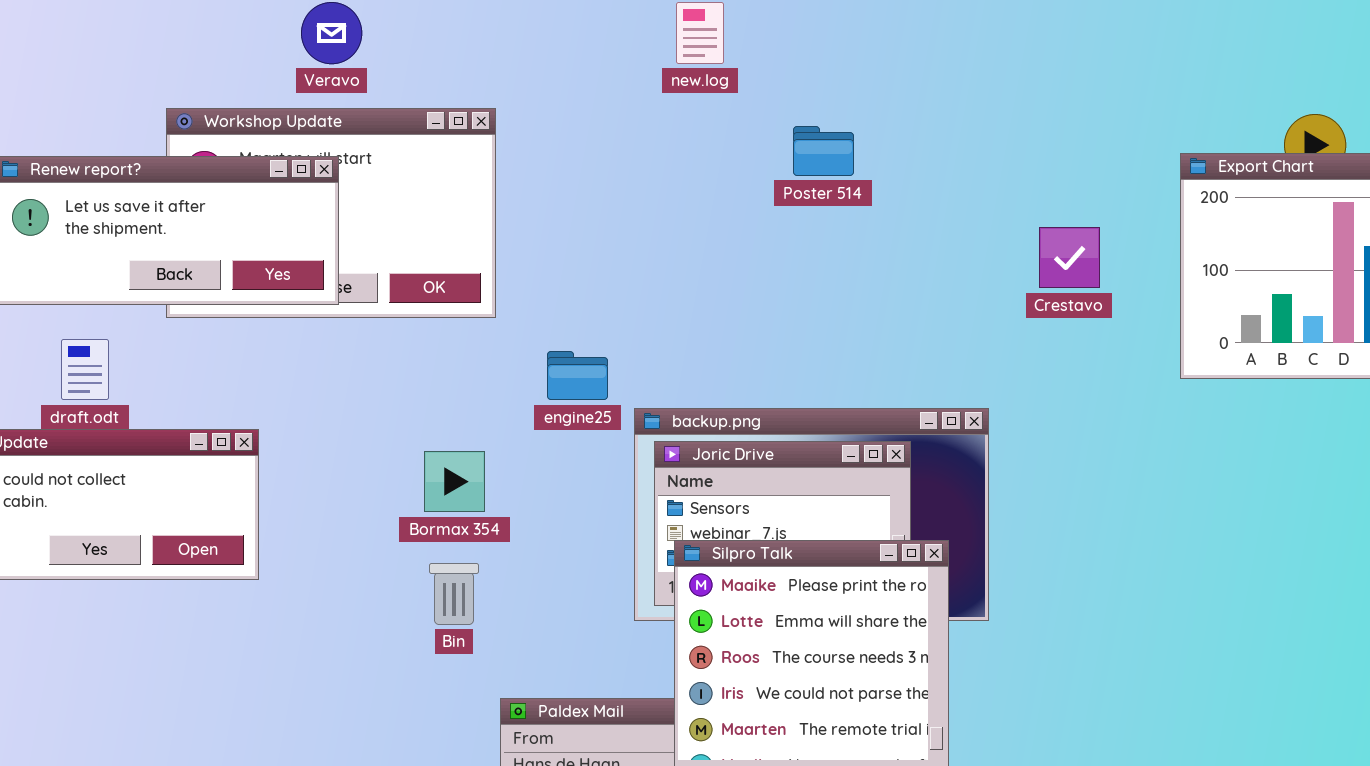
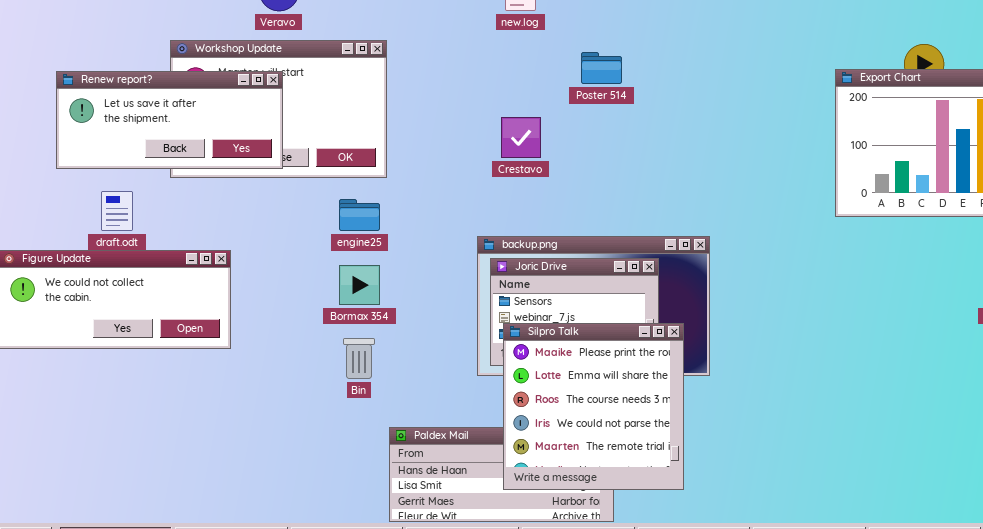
Crestavo: [1039,227,1100,288] -> [501,117,541,158], moved
engine25: [547,351,608,400] -> [339,199,380,231], moved

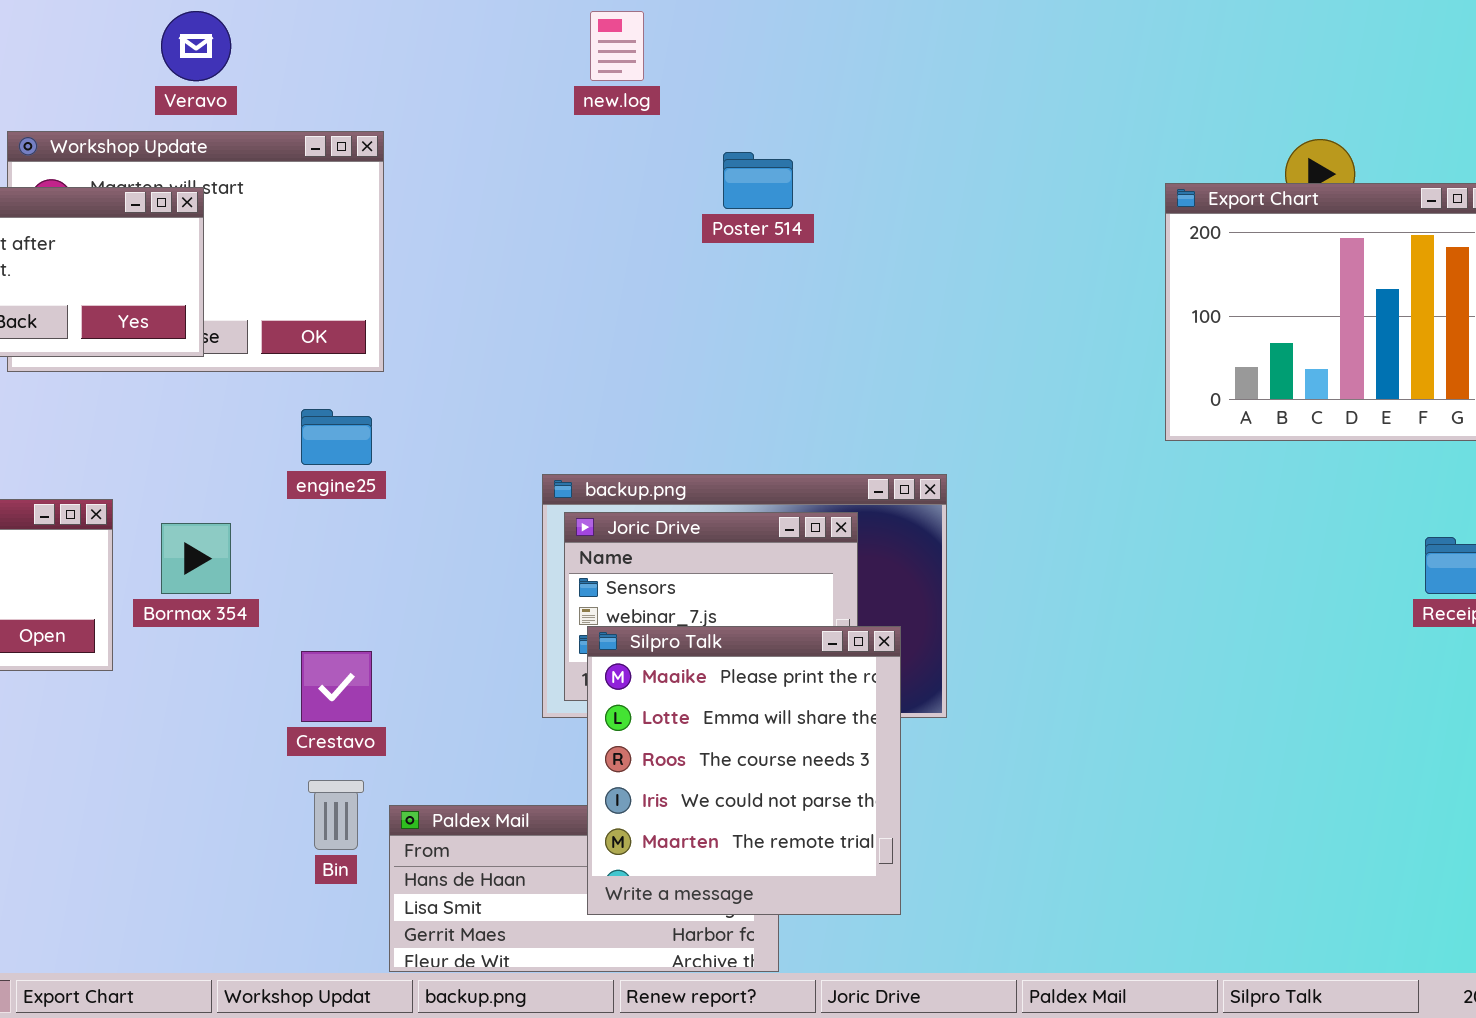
Crestavo: [501,117,541,158] -> [301,651,372,722], moved
Bormax 354: [339,265,380,305] -> [161,523,231,594], moved
Bin: [343,338,375,379] -> [308,780,364,850], moved

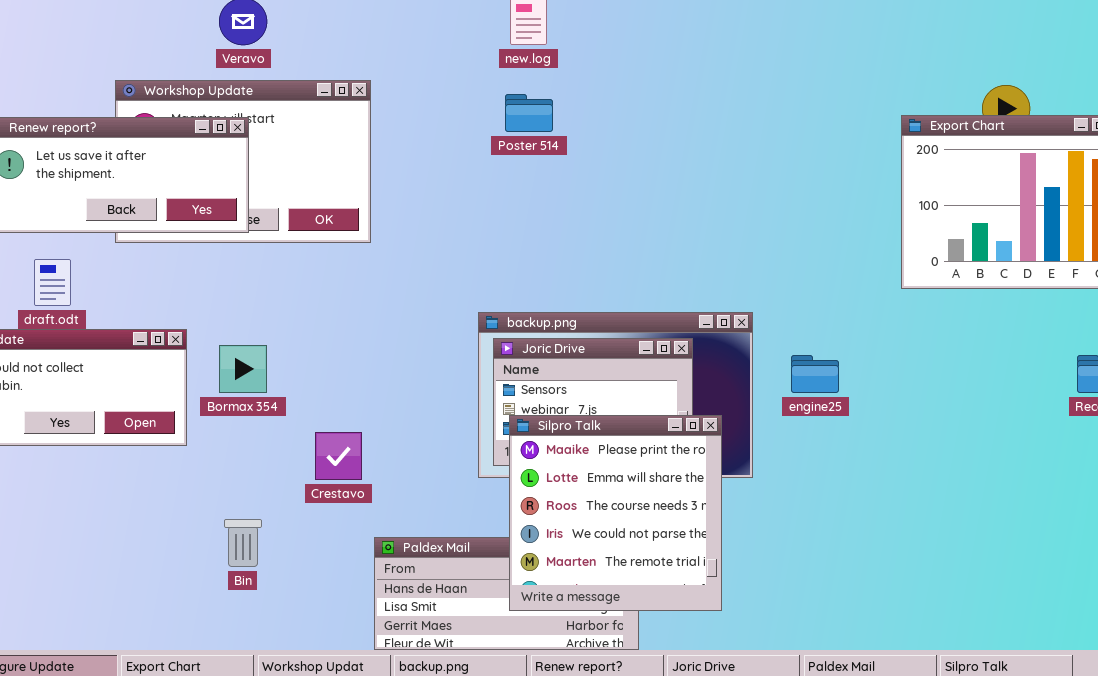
Poster 514: [723,152,793,209] -> [505,94,553,132], moved
engine25: [301,409,372,465] -> [791,355,839,393], moved
Bin: [308,780,364,850] -> [224,519,262,567], moved

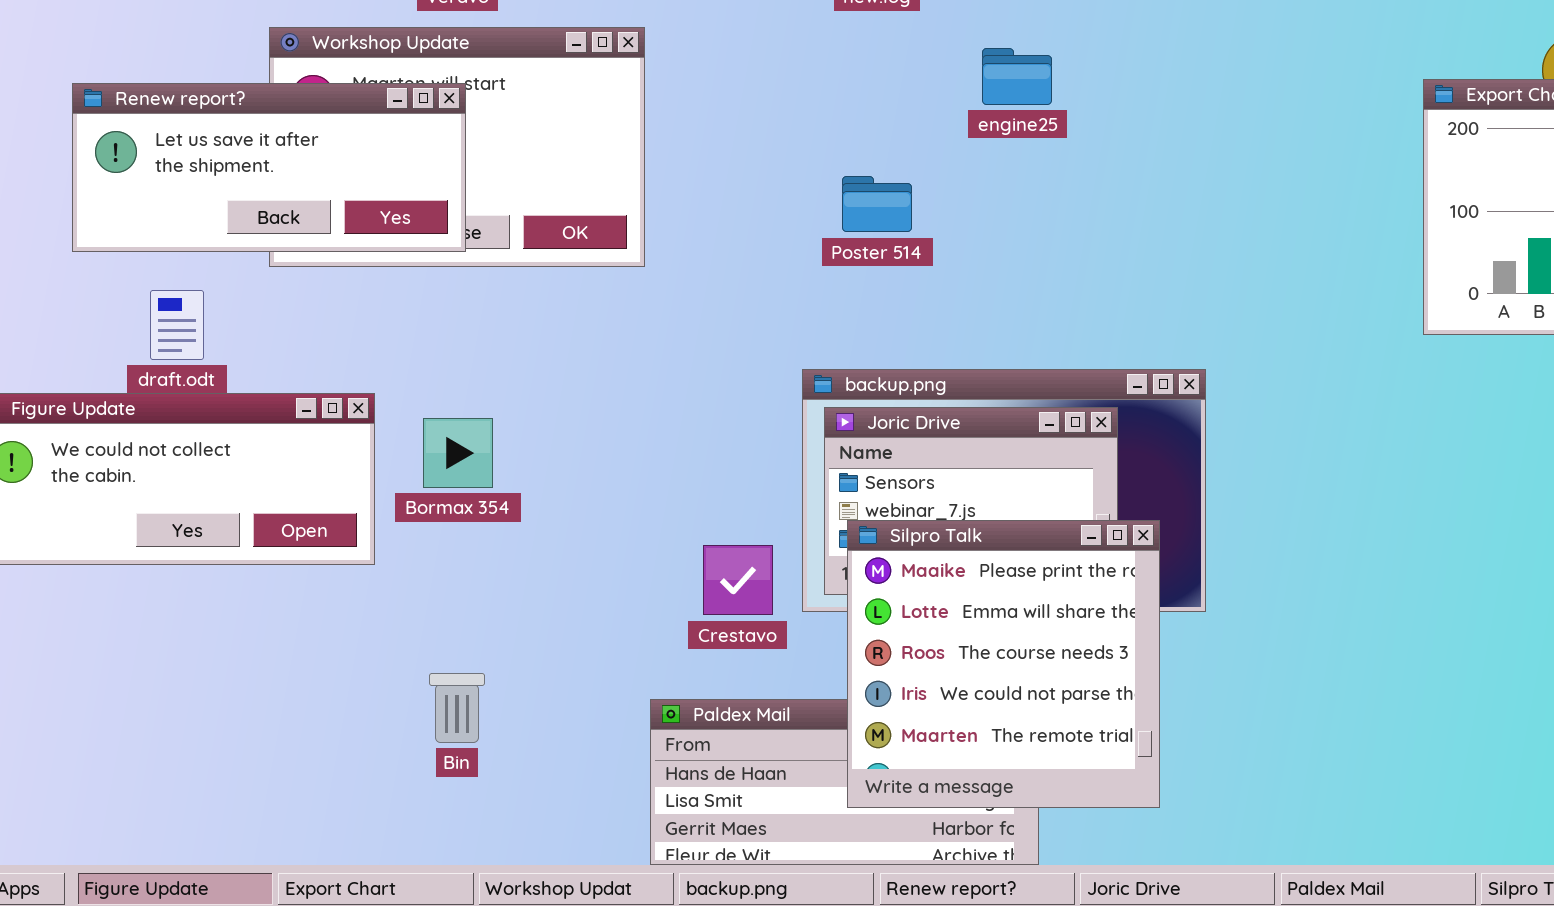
Poster 514: [505,94,553,132] -> [842,176,912,232], moved
engine25: [791,355,839,393] -> [982,48,1052,105], moved
Crestavo: [315,432,362,480] -> [703,545,773,615], moved

